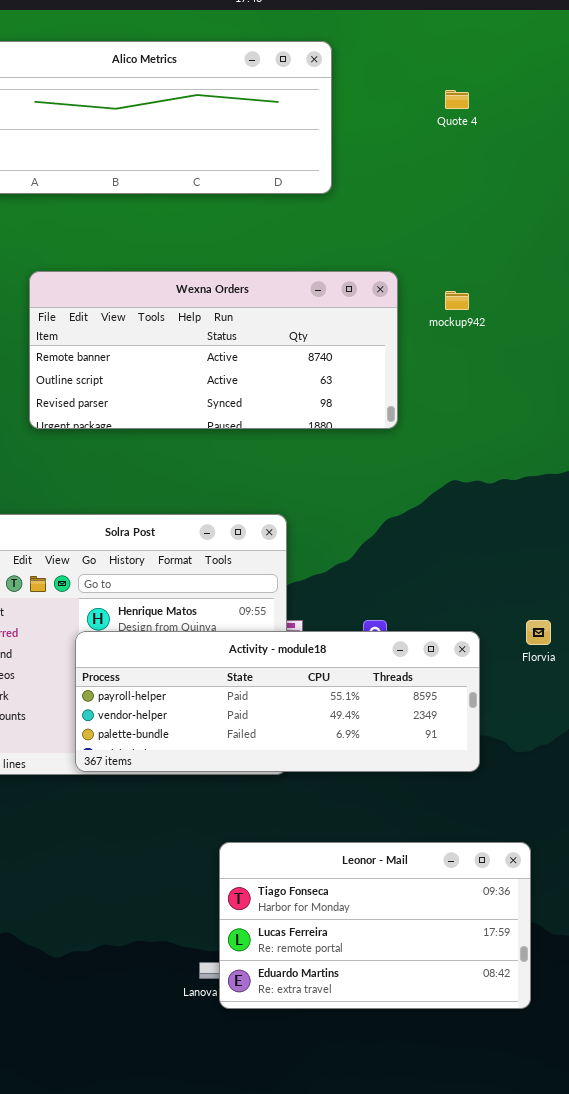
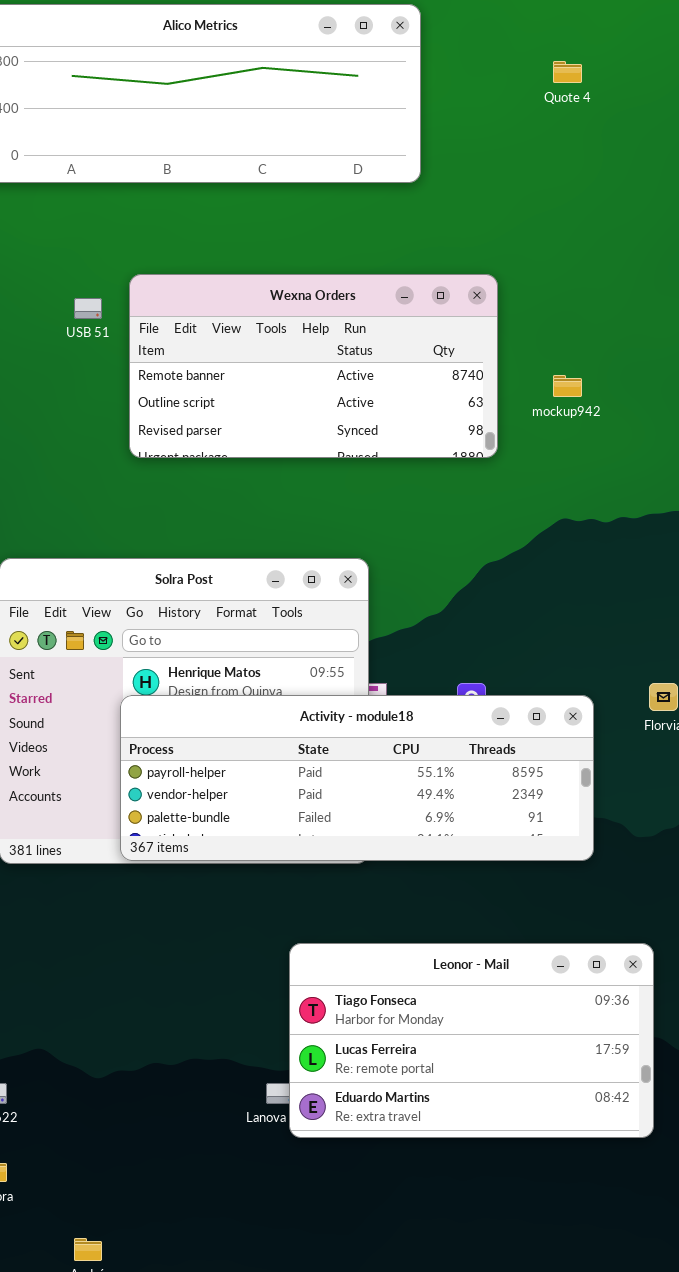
Wexna Orders: [29,271,398,429] -> [129,274,498,458], resized
mockup942: [445,291,469,310] -> [553,375,582,397], moved

